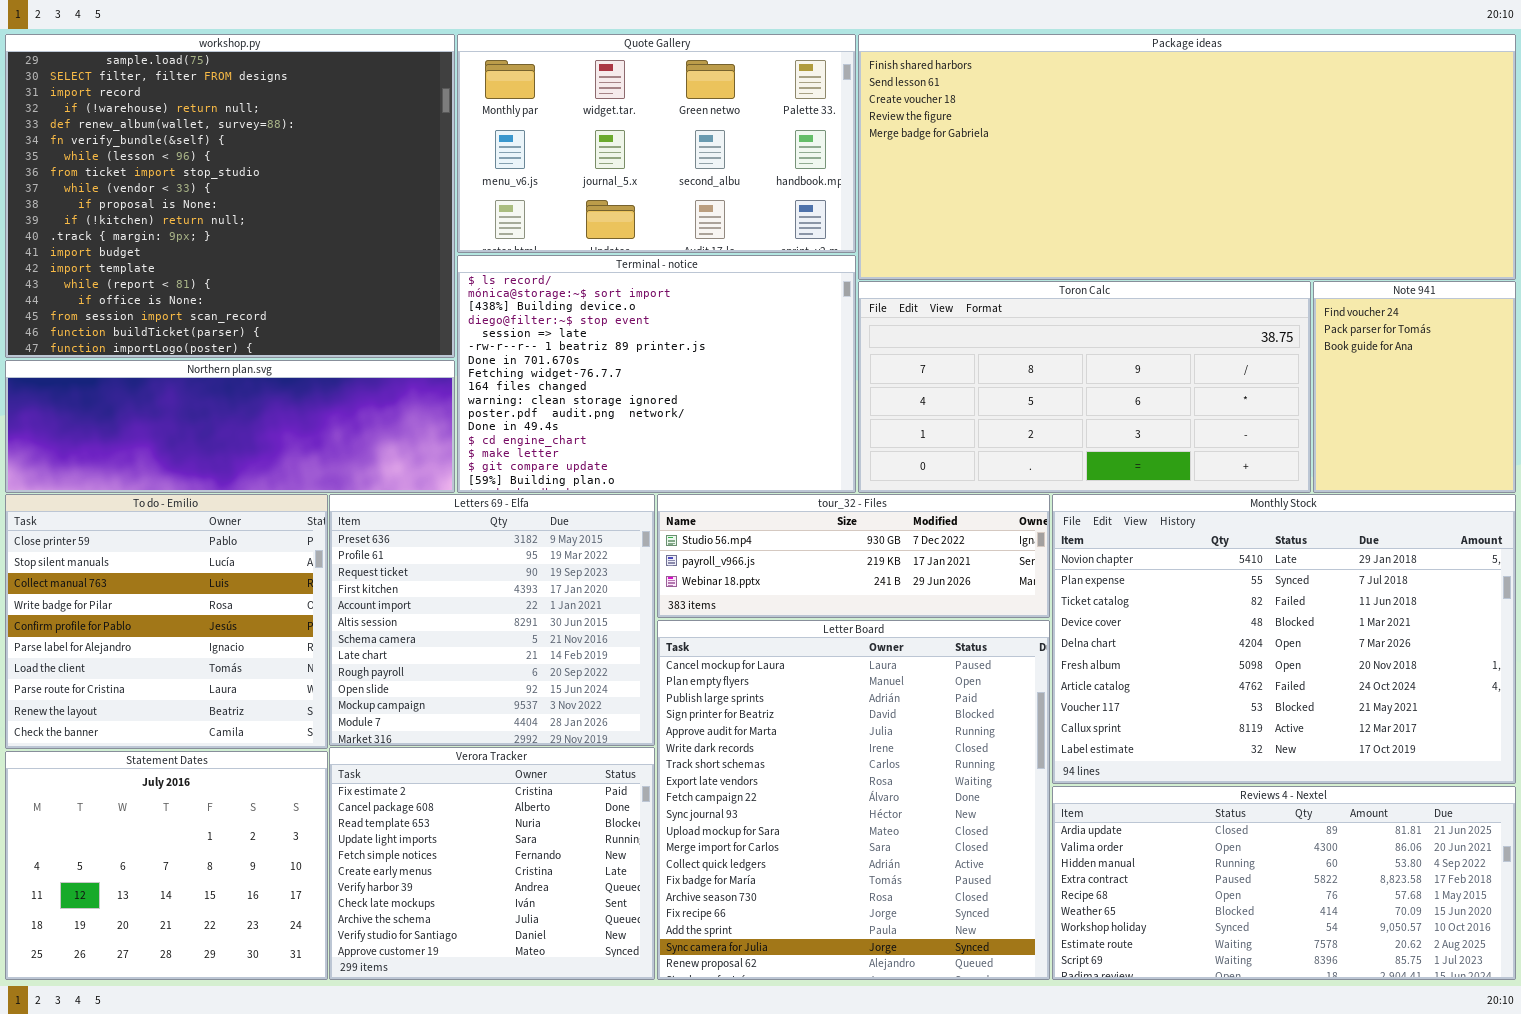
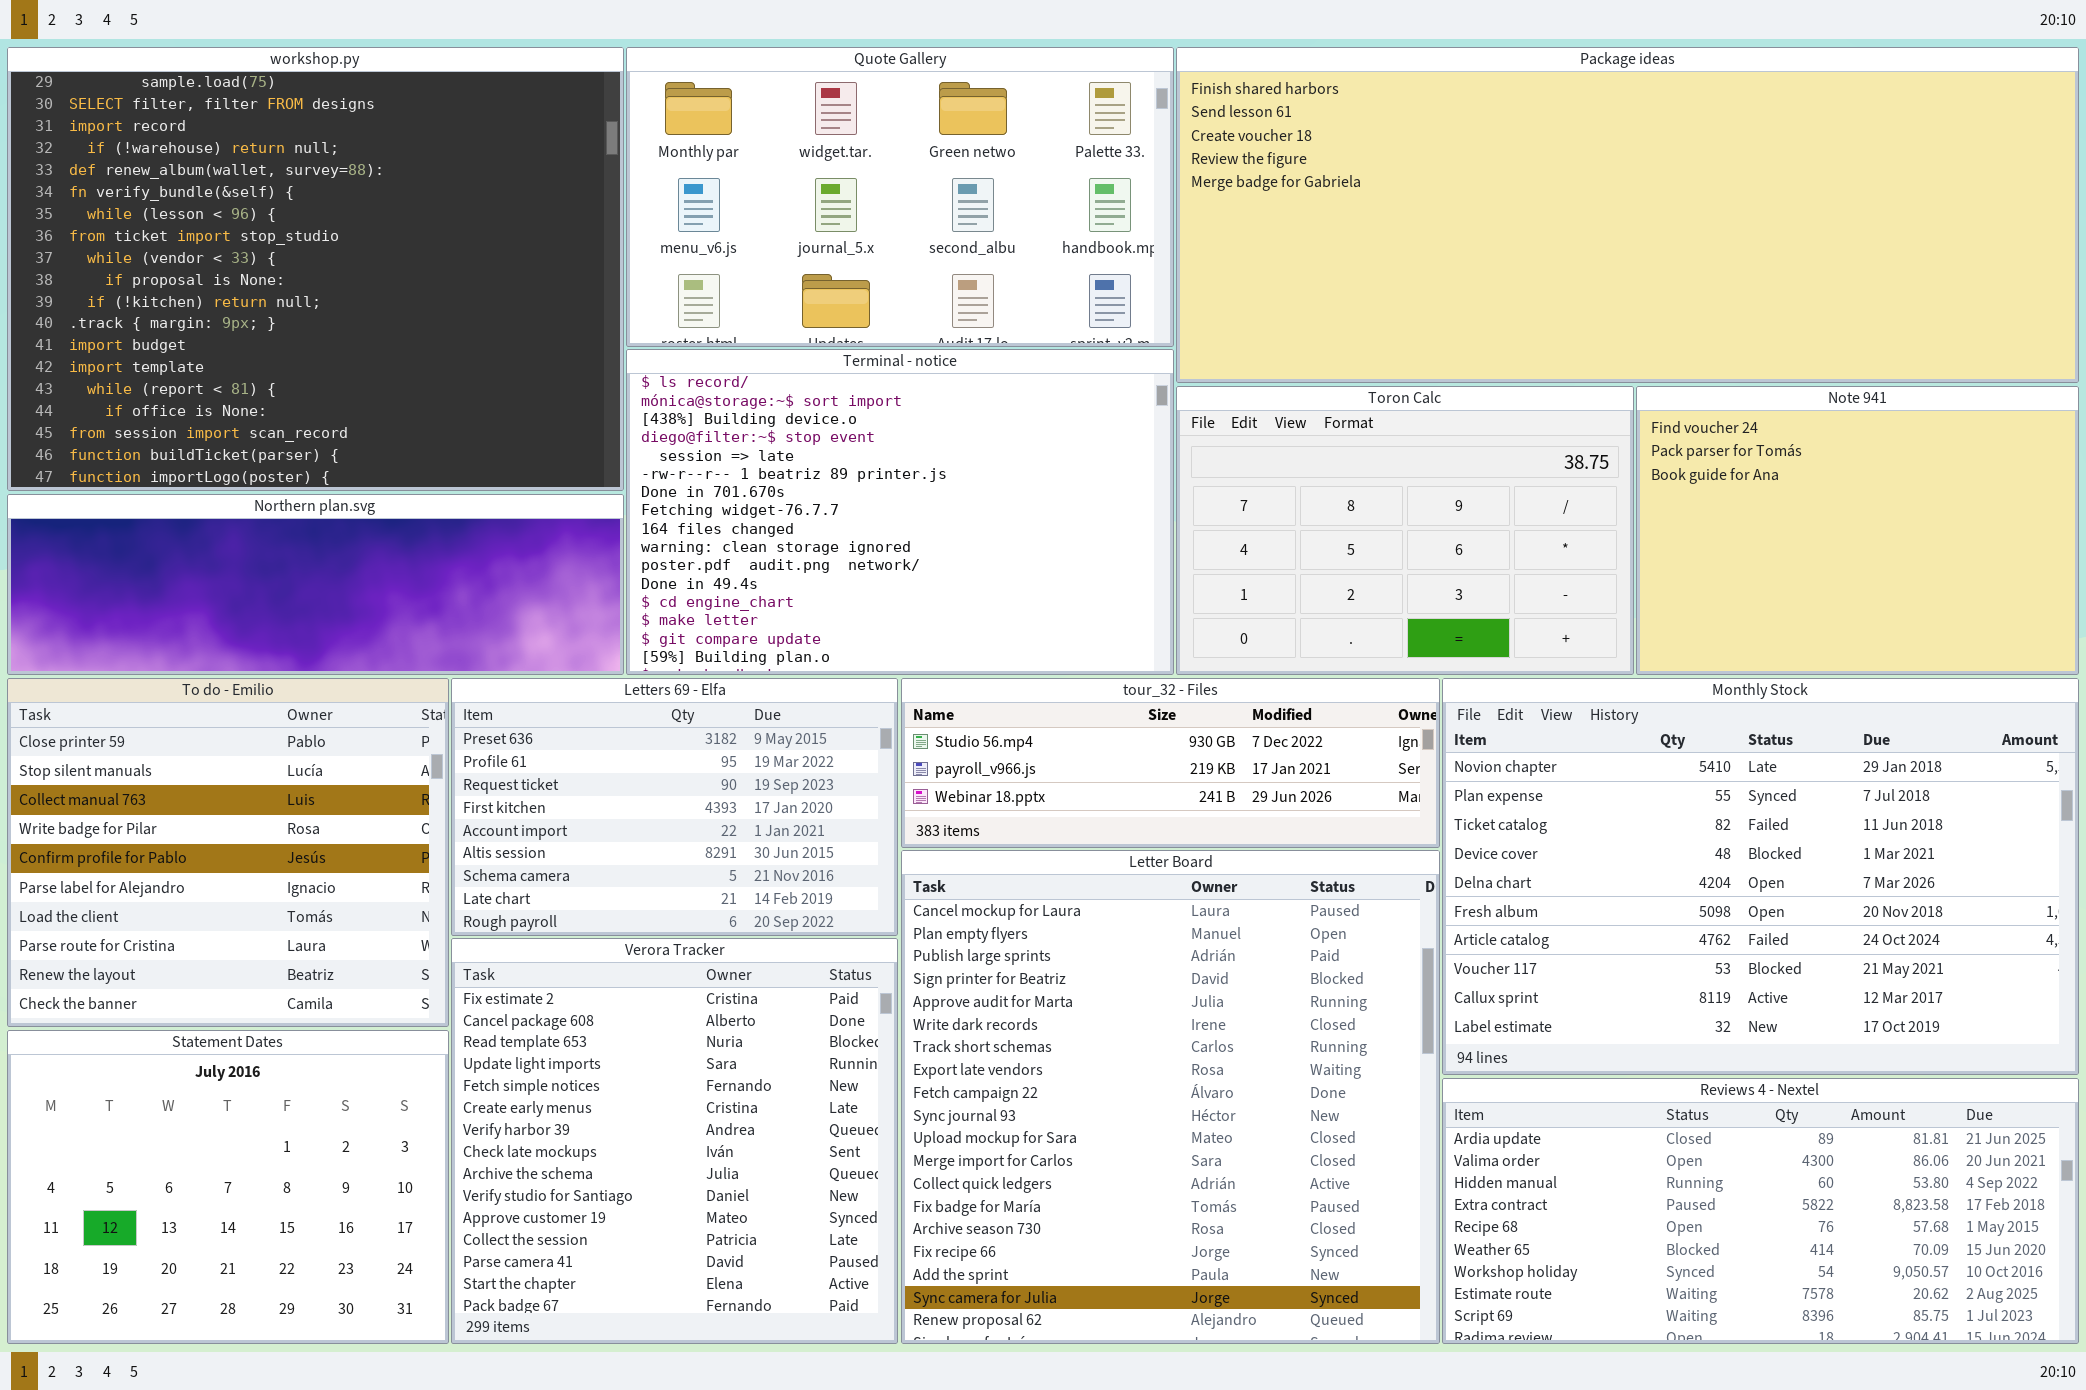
Toron Calc: [858,281,1311,493] -> [1176,386,1634,675], resized
Note 941: [1313,281,1516,493] -> [1636,386,2079,675], resized
Letters 69 - Elfa: [329,494,655,746] -> [451,678,898,936], resized
Verora Tracker: [329,747,655,980] -> [451,938,898,1344], resized

